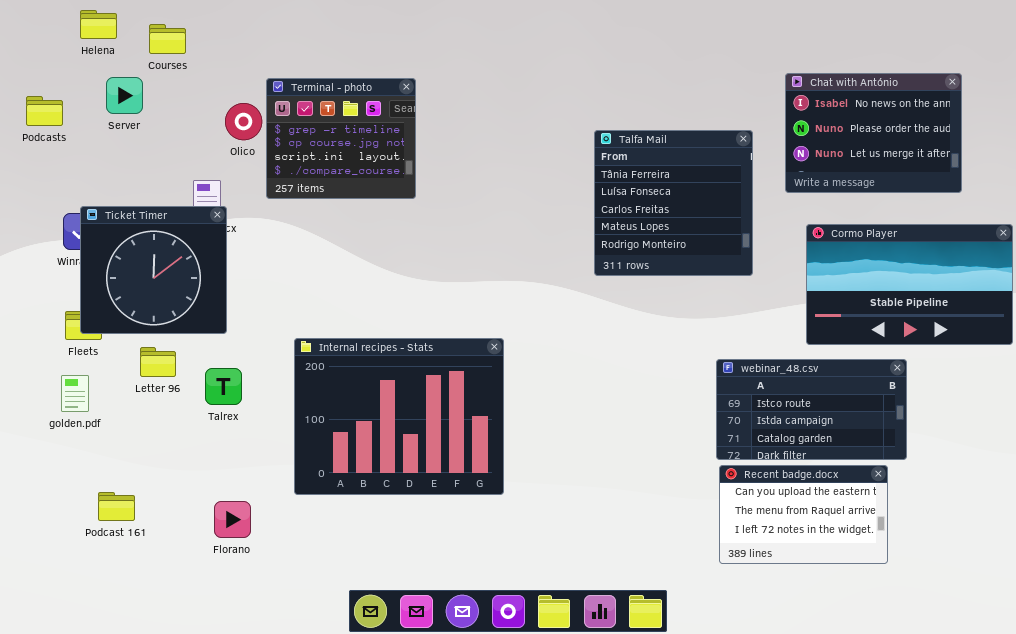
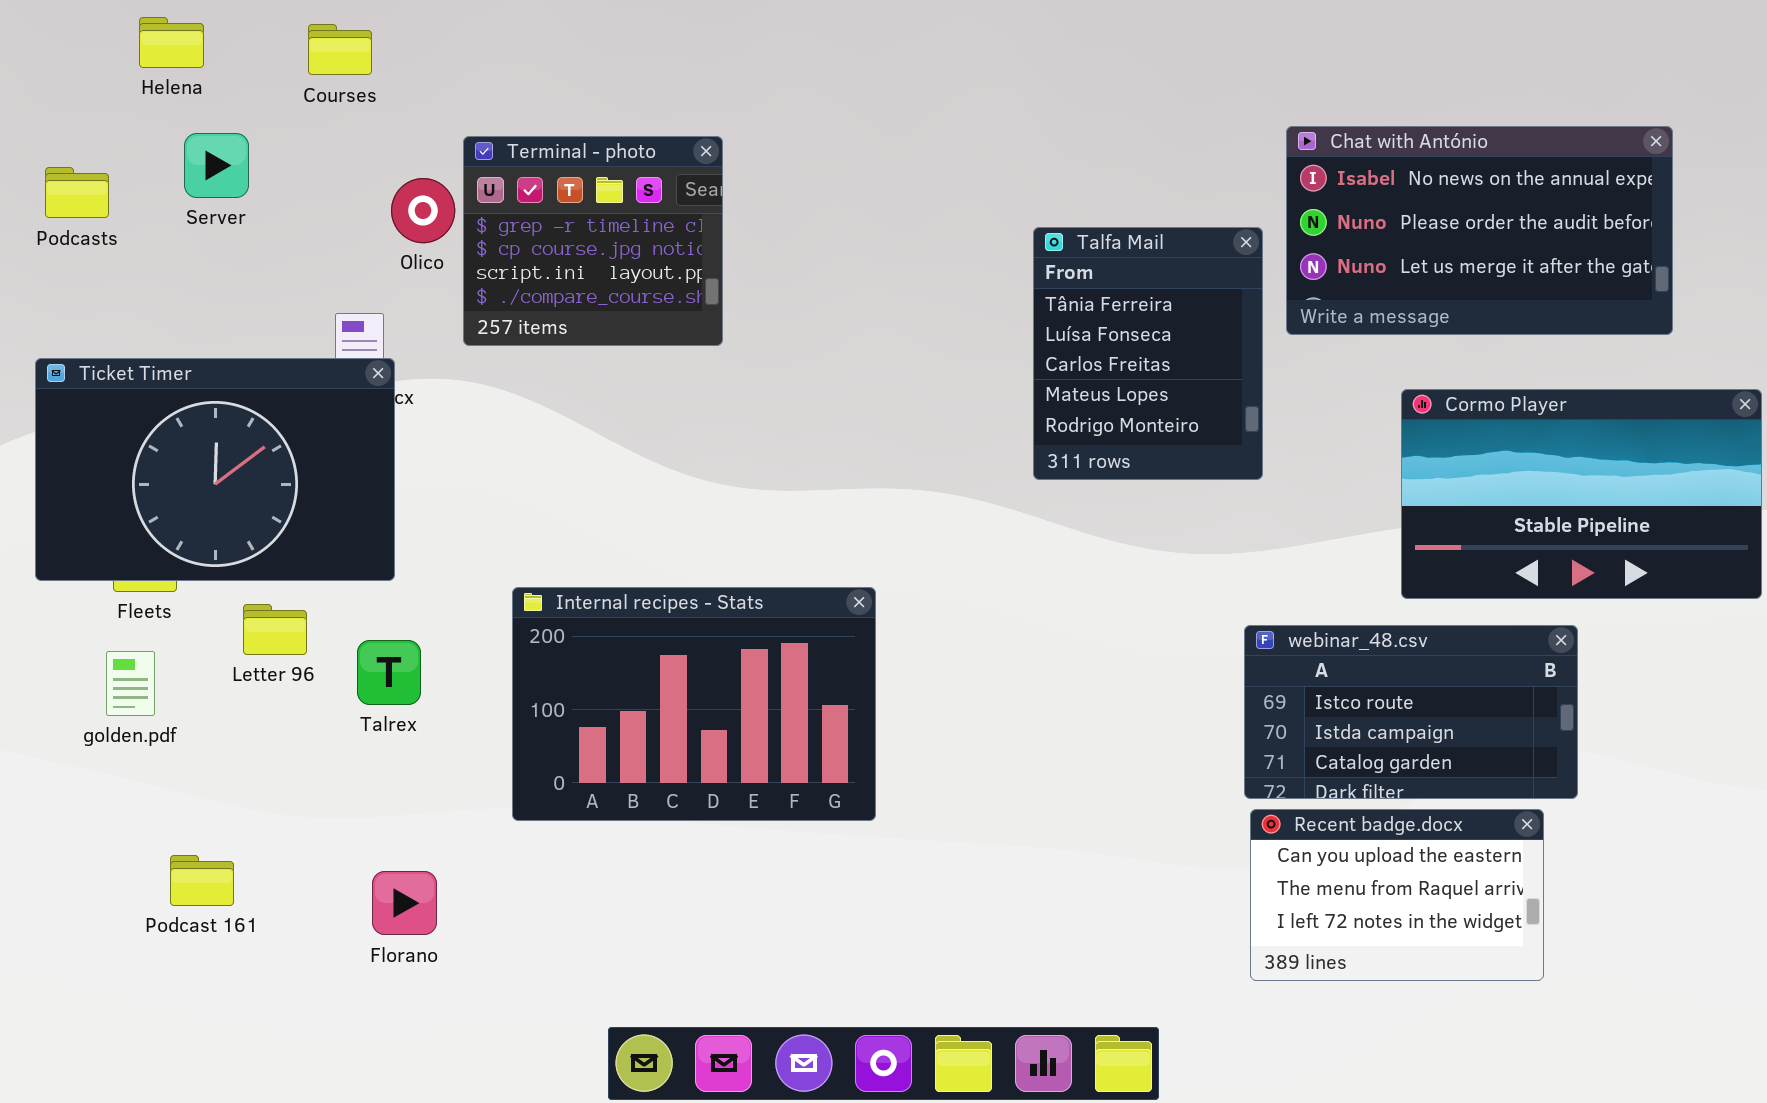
Courses: [149,24,186,54] -> [308,24,372,75], moved
Chat with António: [785,73,962,193] -> [1286,126,1673,335], resized
Talfa Mail: [594,130,753,276] -> [1033,227,1263,480], resized
Ticket Timer: [80,206,227,334] -> [35,358,395,581], resized
Internal recipes - Stats: [294,338,504,495] -> [512,587,876,821], resized

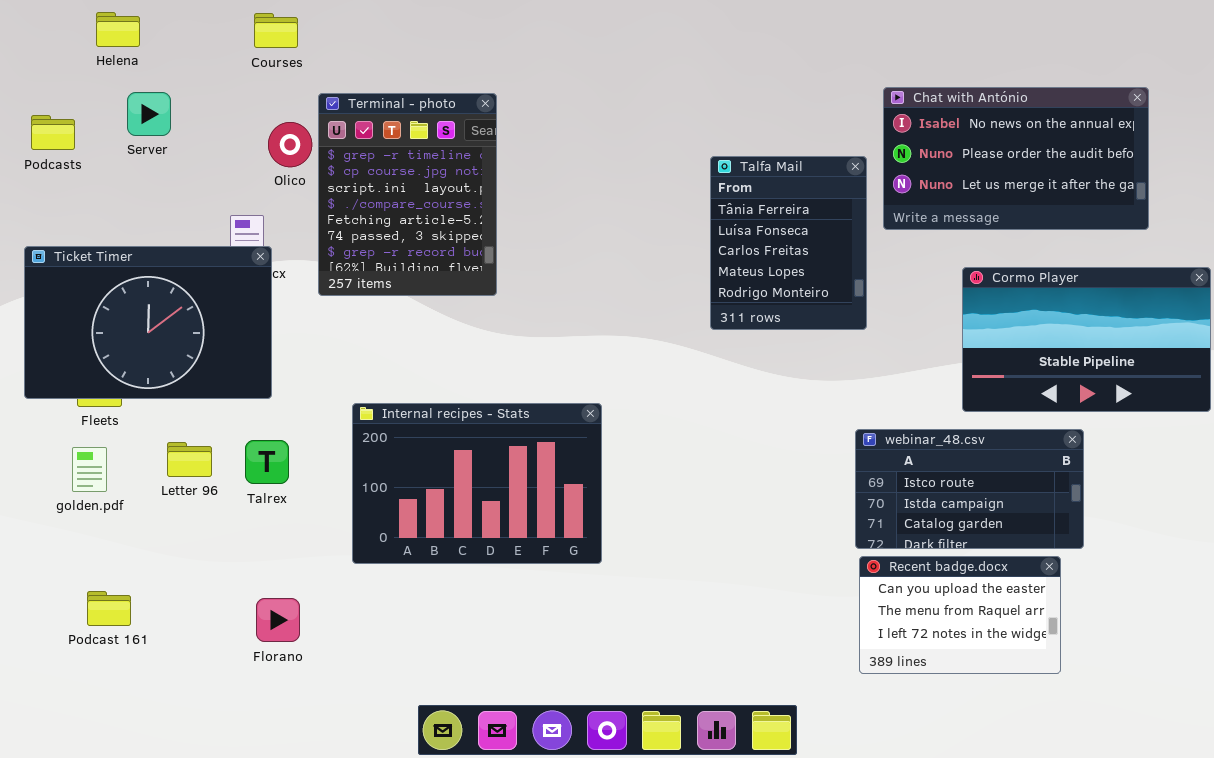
Courses: [308,24,372,75] -> [254,13,298,48], moved
Terminal - photo: [463,136,723,346] -> [318,93,497,296], resized
Letter 96: [243,604,307,655] -> [167,442,212,477], moved
Podcast 161: [170,855,234,906] -> [87,591,131,626], moved

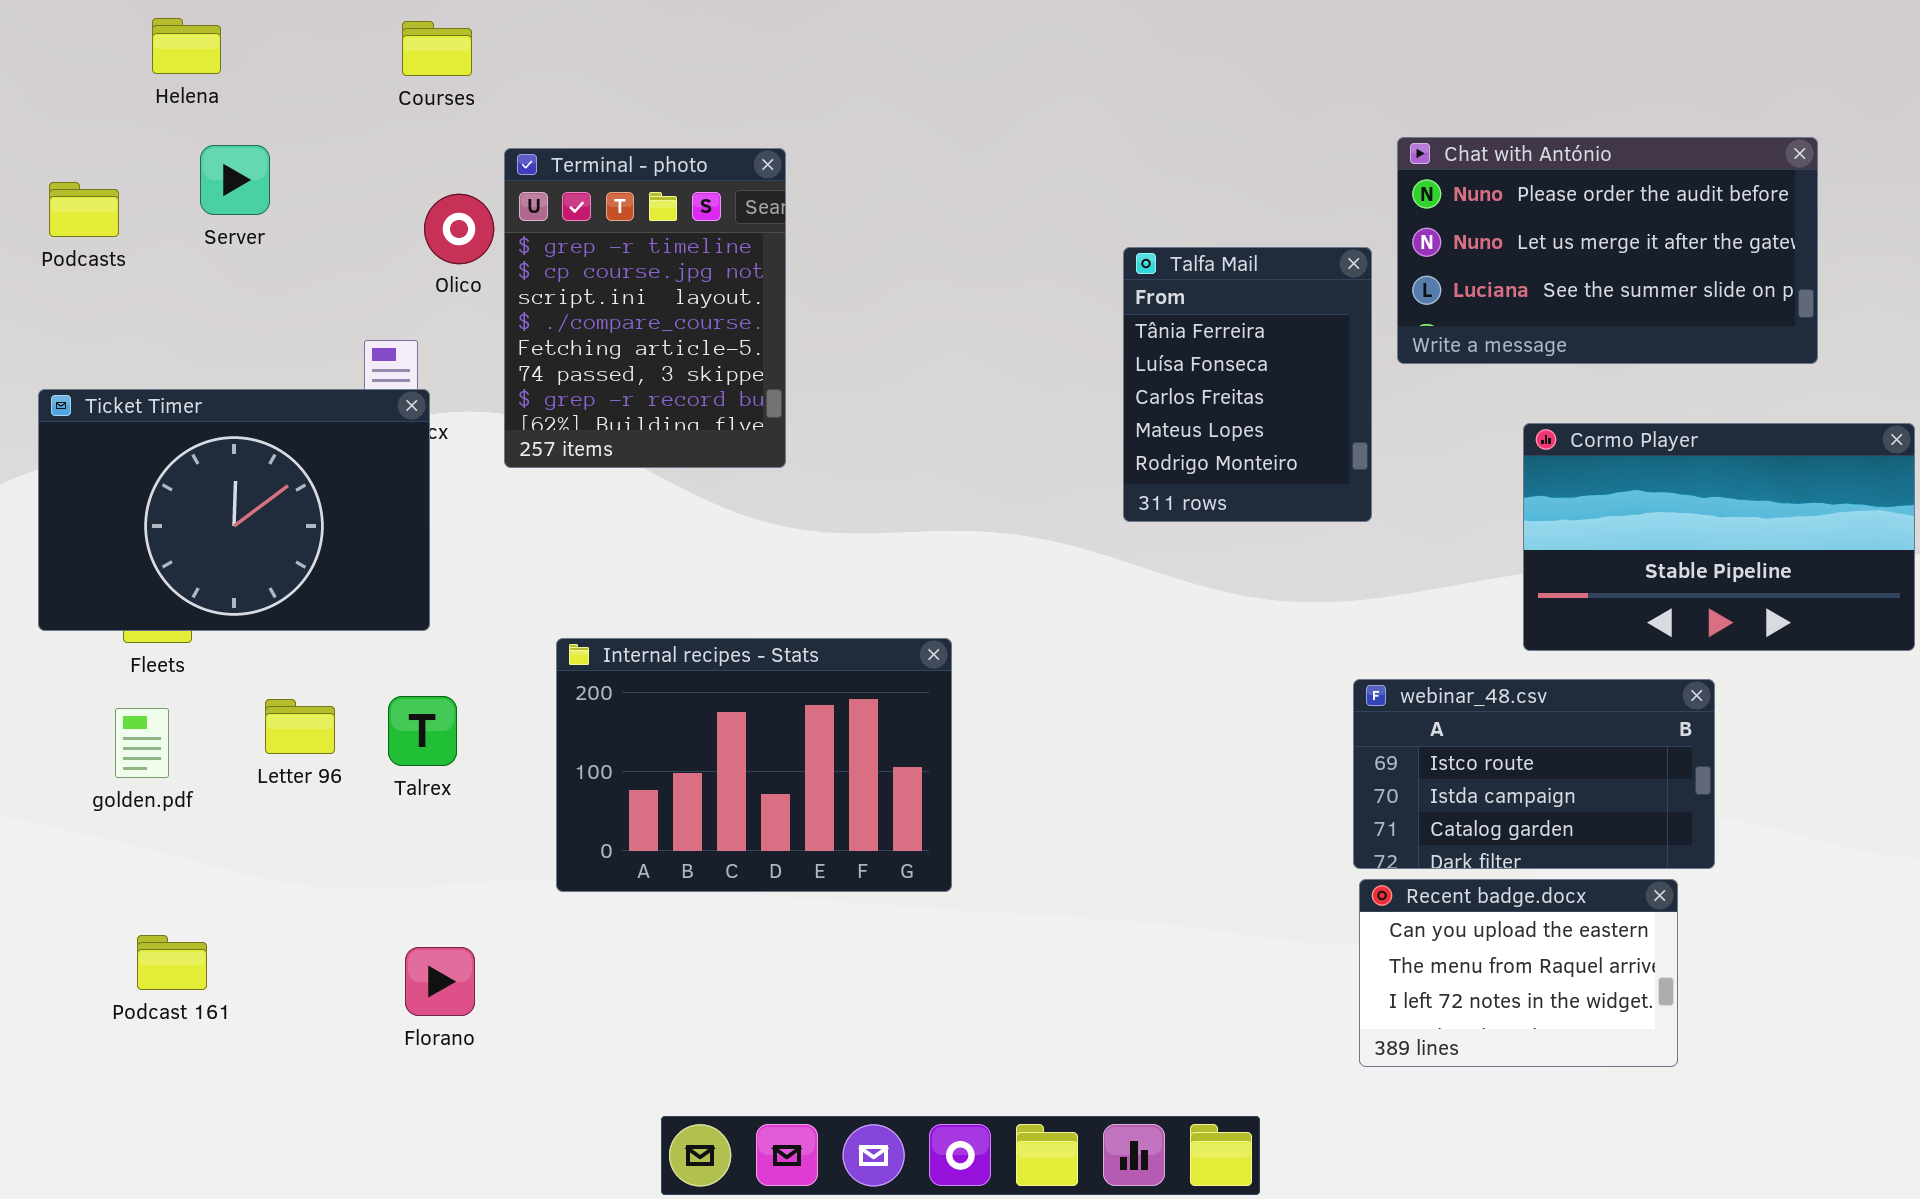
Chat with António: [883,87,1149,230] -> [1397,137,1818,364], scrolled down 1 row

